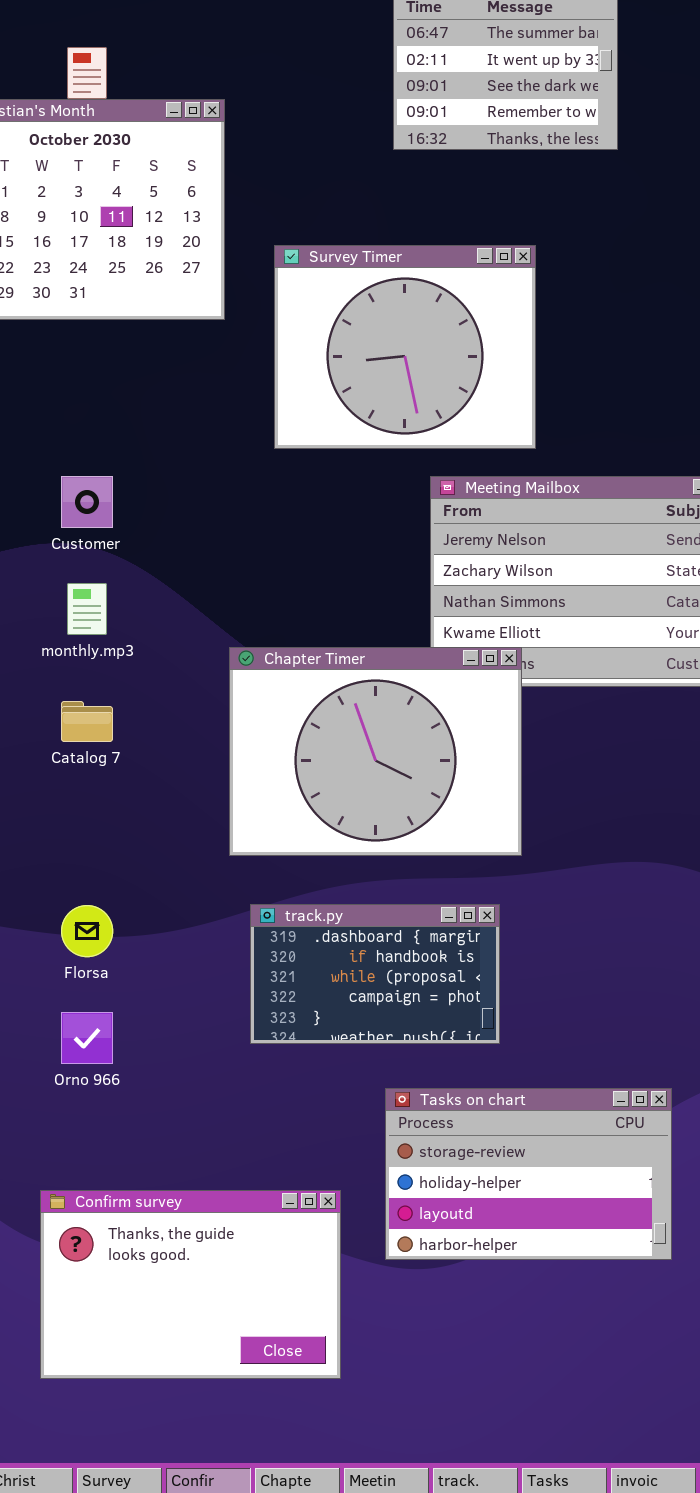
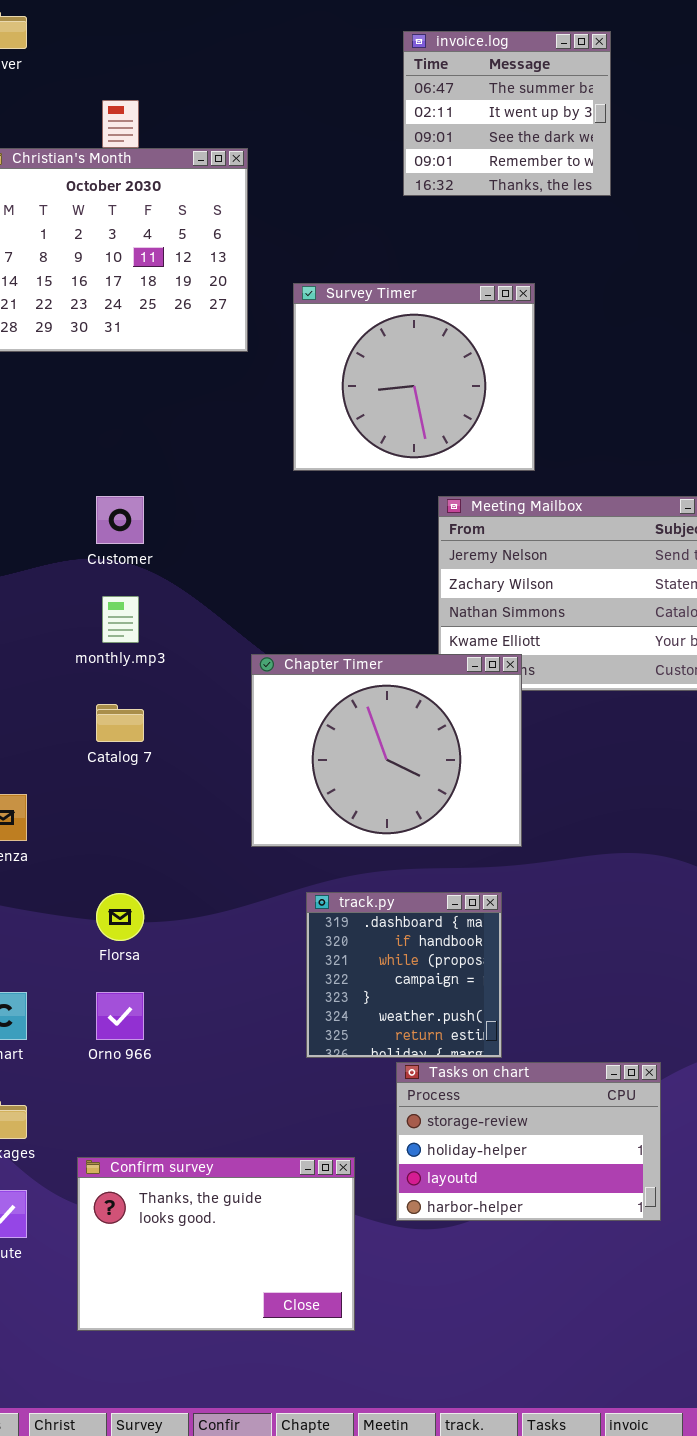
track.py: [250,904,500,1044] -> [306,892,502,1058], resized

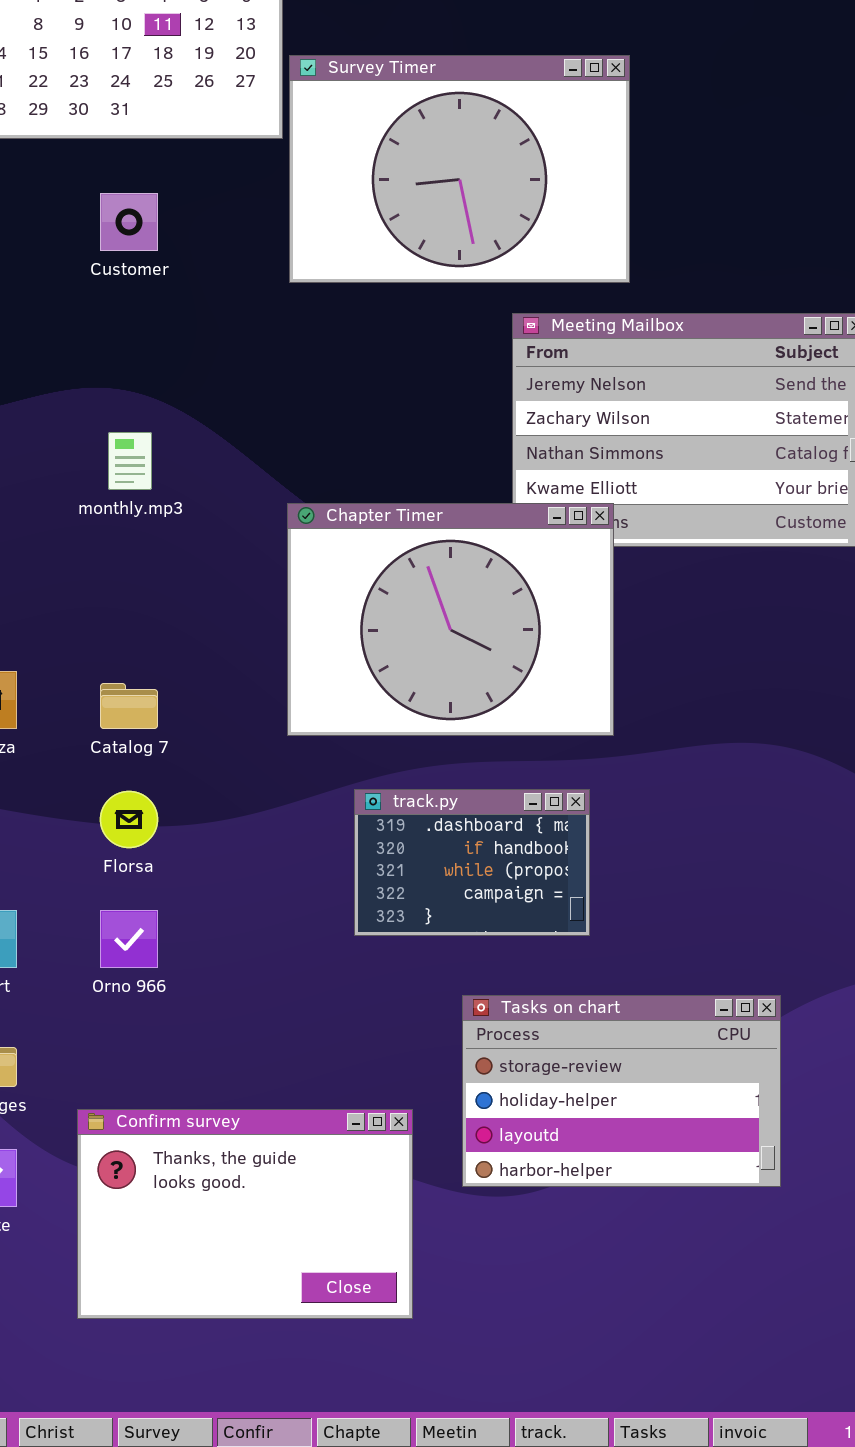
Survey Timer: [293,283,535,471] -> [289,55,630,283], resized
Customer: [96,496,144,544] -> [100,193,158,251], moved
Catalog 7: [96,704,144,742] -> [100,683,158,729], moved
track.py: [306,892,502,1058] -> [354,789,590,936], resized

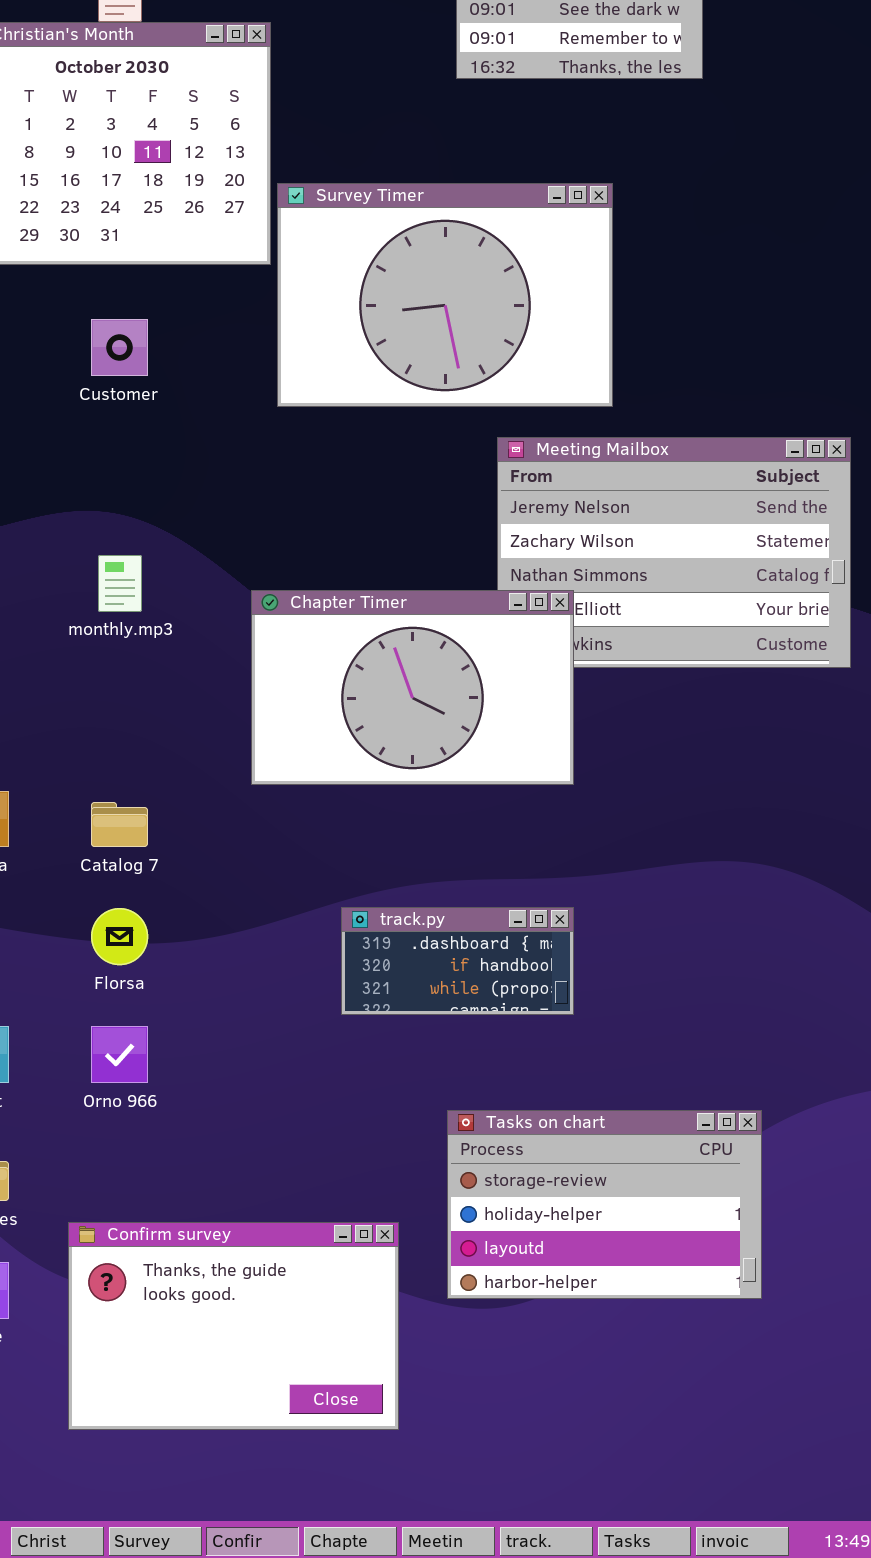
Chapter Timer: [287,503,614,736] -> [251,590,574,785], moved, resized
track.py: [354,789,590,936] -> [341,907,574,1015], resized

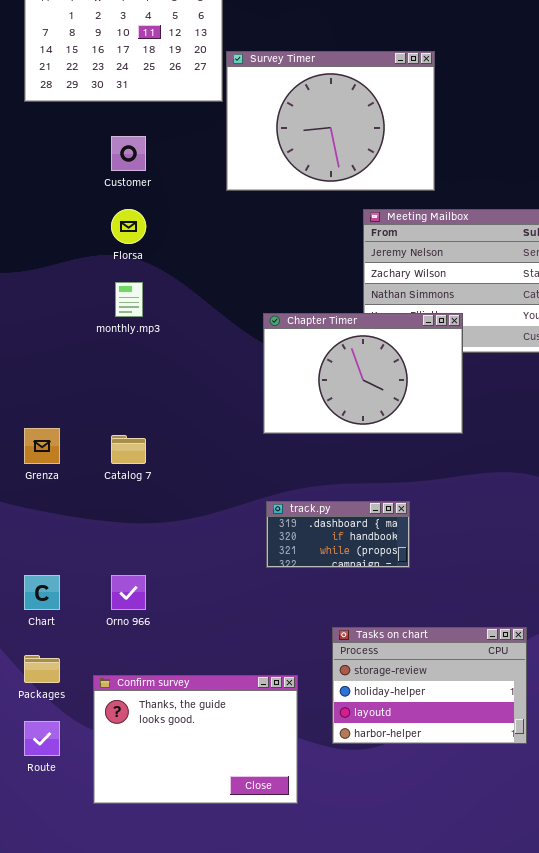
Chapter Timer: [251,590,574,785] -> [263,313,463,434], moved
Florsa: [91,908,148,965] -> [111,209,146,244], moved
Confirm survey: [68,1222,399,1430] -> [93,675,298,804], moved

